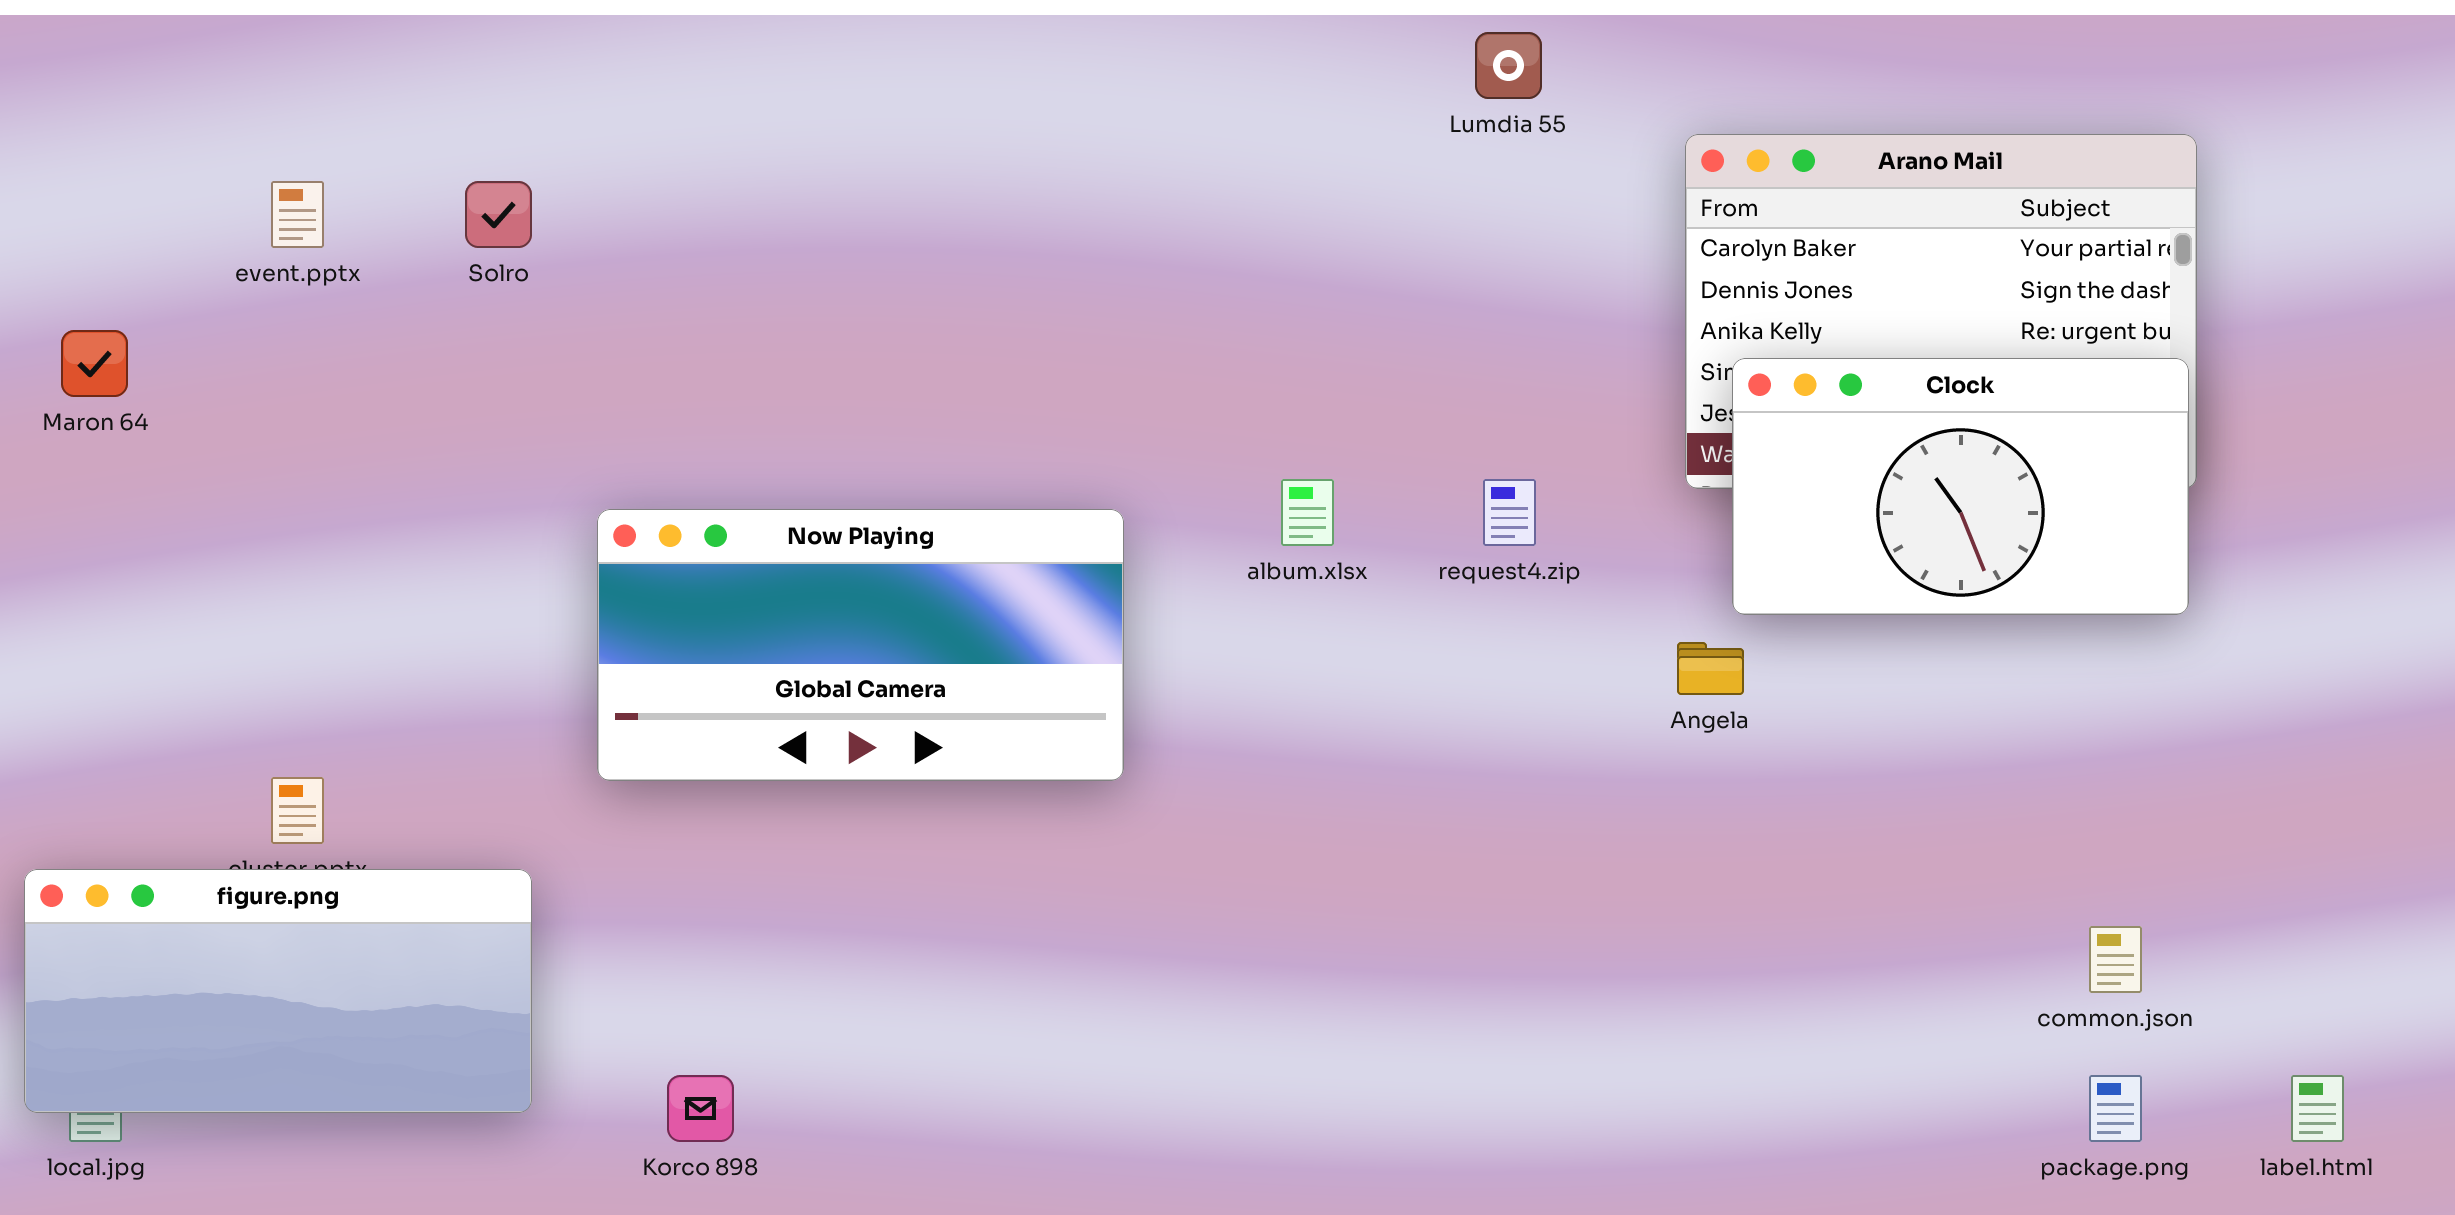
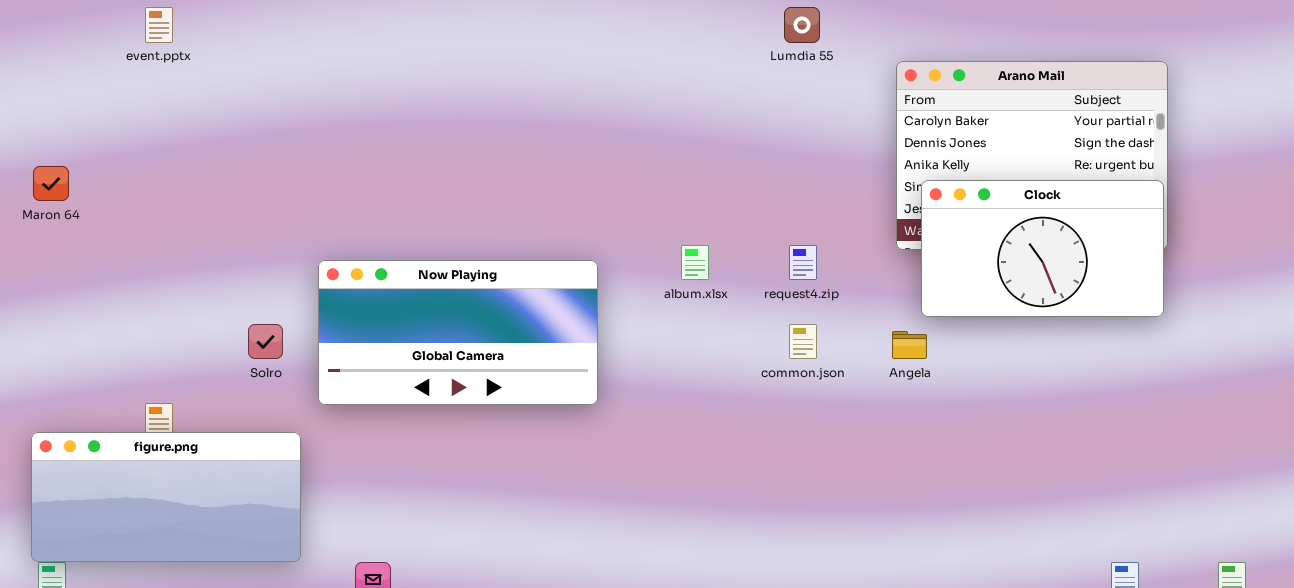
event.pptx: [271,181,324,248] -> [145,7,173,43], moved
Solro: [465,181,532,248] -> [248,324,283,359], moved
figure.png: [24,869,532,1113] -> [31,432,301,562], moved
common.json: [2089,926,2142,993] -> [789,324,817,359], moved

